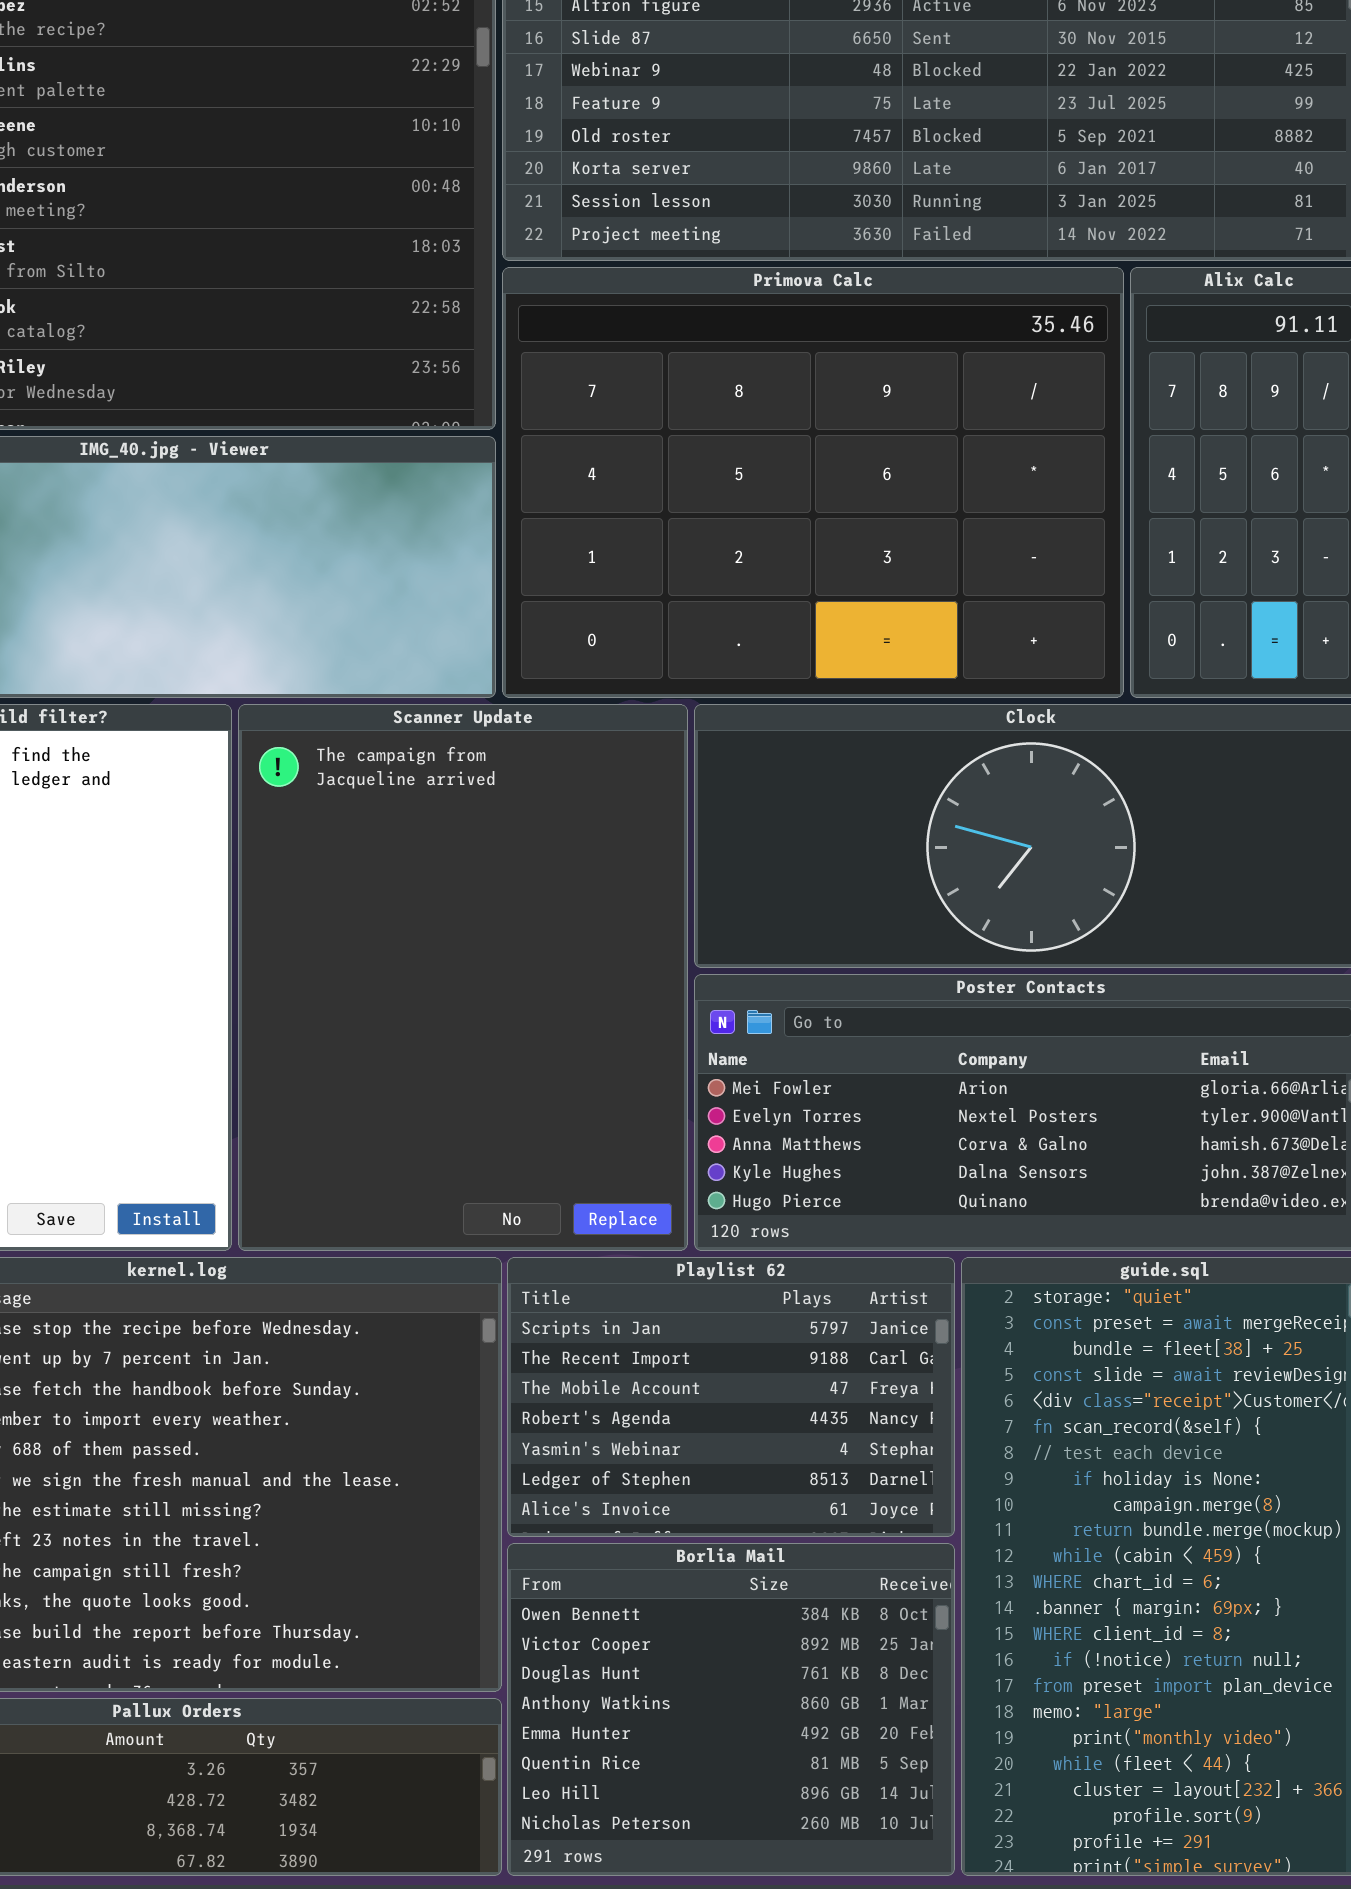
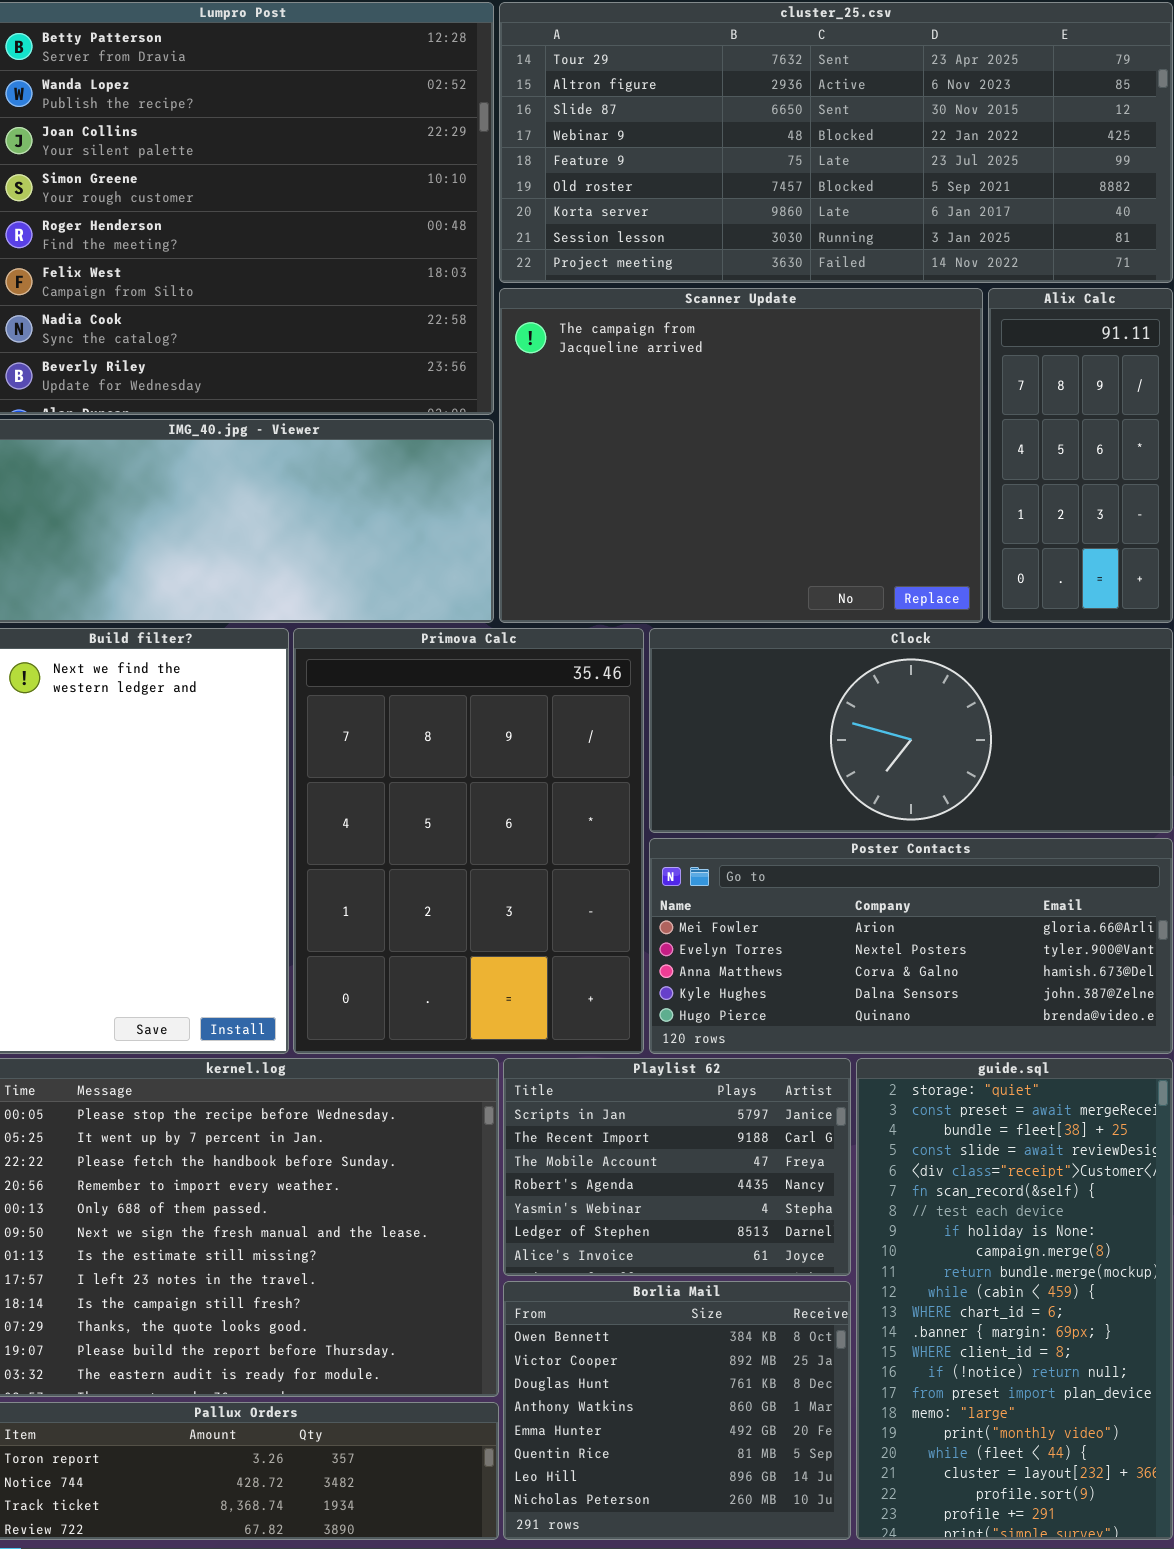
Primova Calc: [502,267,1124,698] -> [293,628,644,1054], moved, resized
Scanner Update: [238,704,688,1251] -> [499,288,983,623], moved, resized

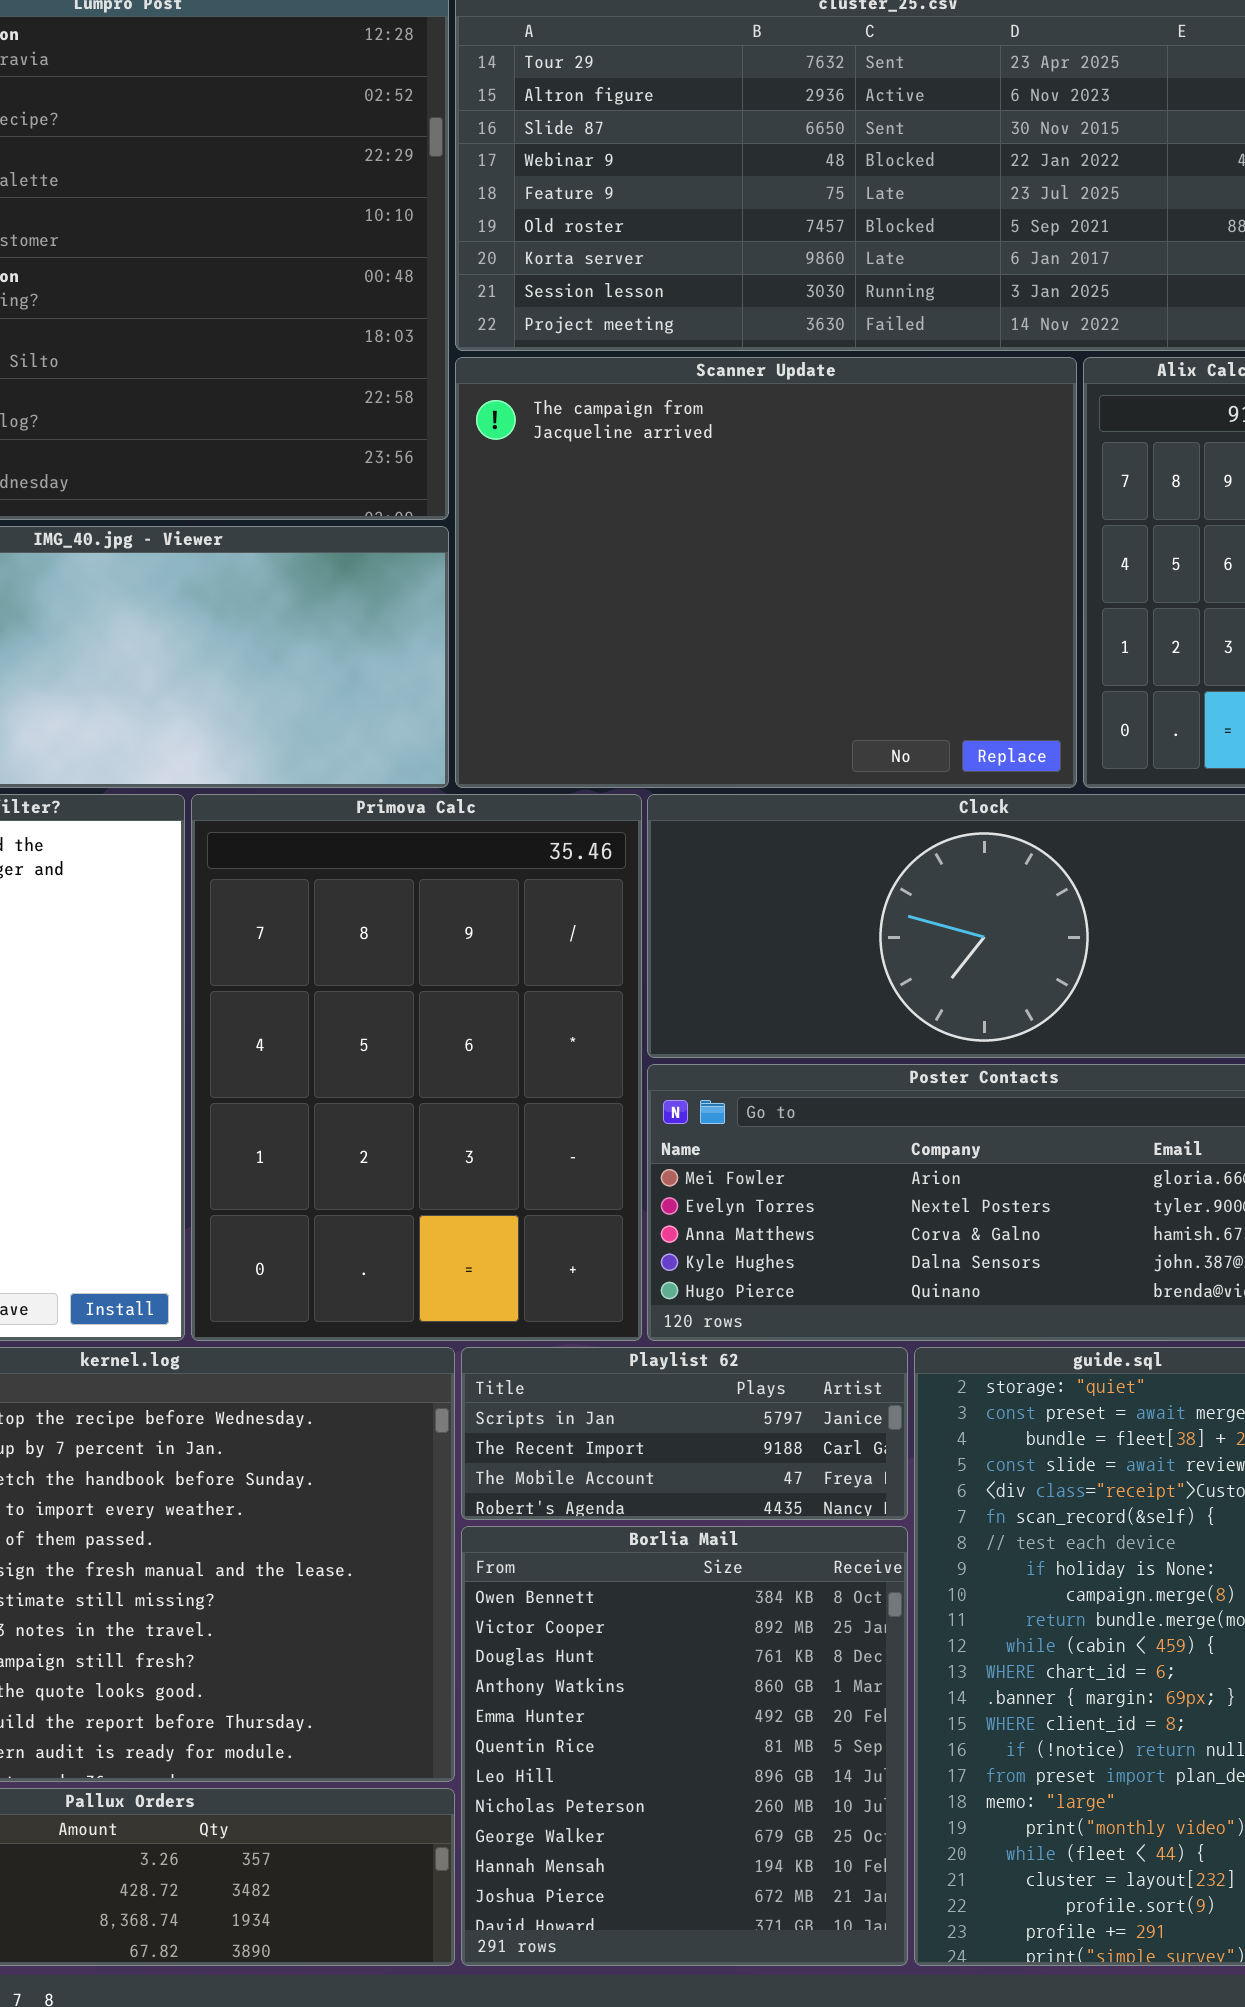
Playlist 62: [503,1058,851,1276] -> [461,1347,908,1520], resized
Borlia Mail: [503,1281,851,1540] -> [461,1526,908,1966], resized

